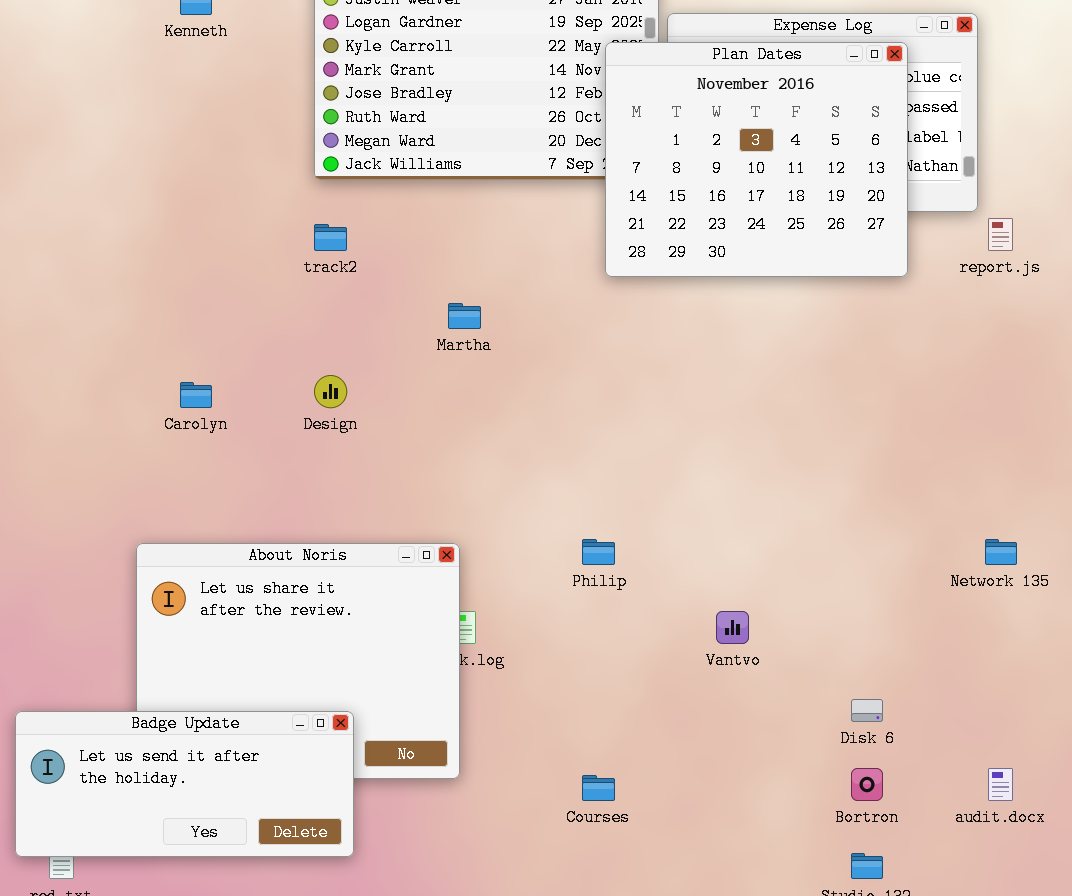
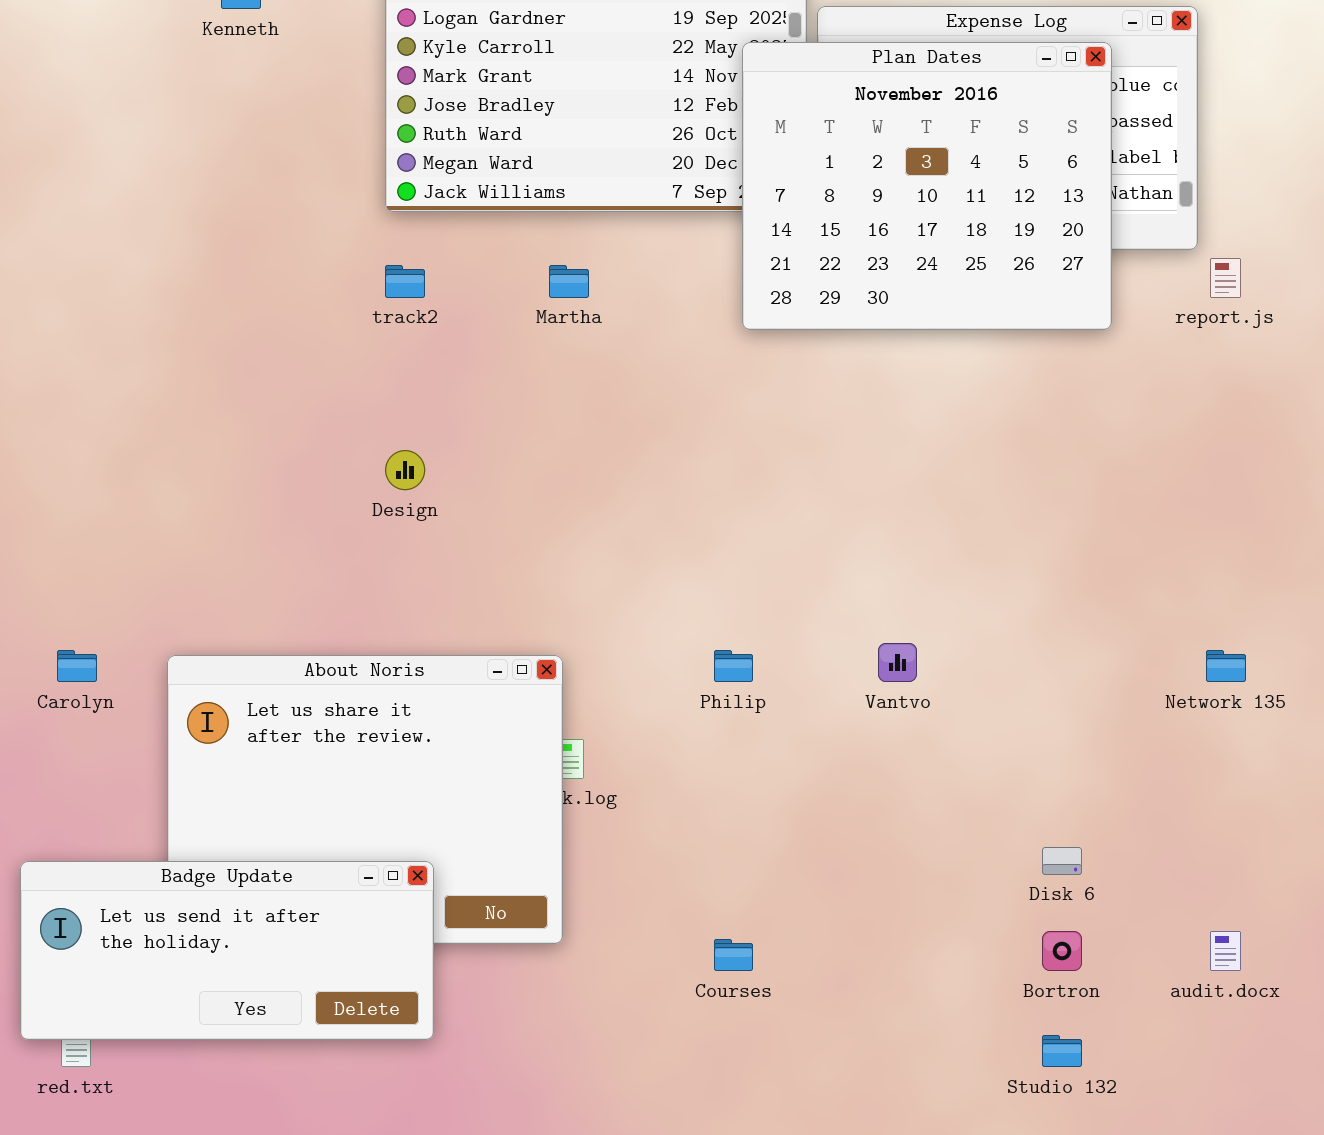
Martha: [448,303,481,329] -> [549,265,589,298], moved
Carolyn: [180,382,212,408] -> [57,650,97,682], moved
Vantvo: [716,611,749,644] -> [878,643,917,682], moved

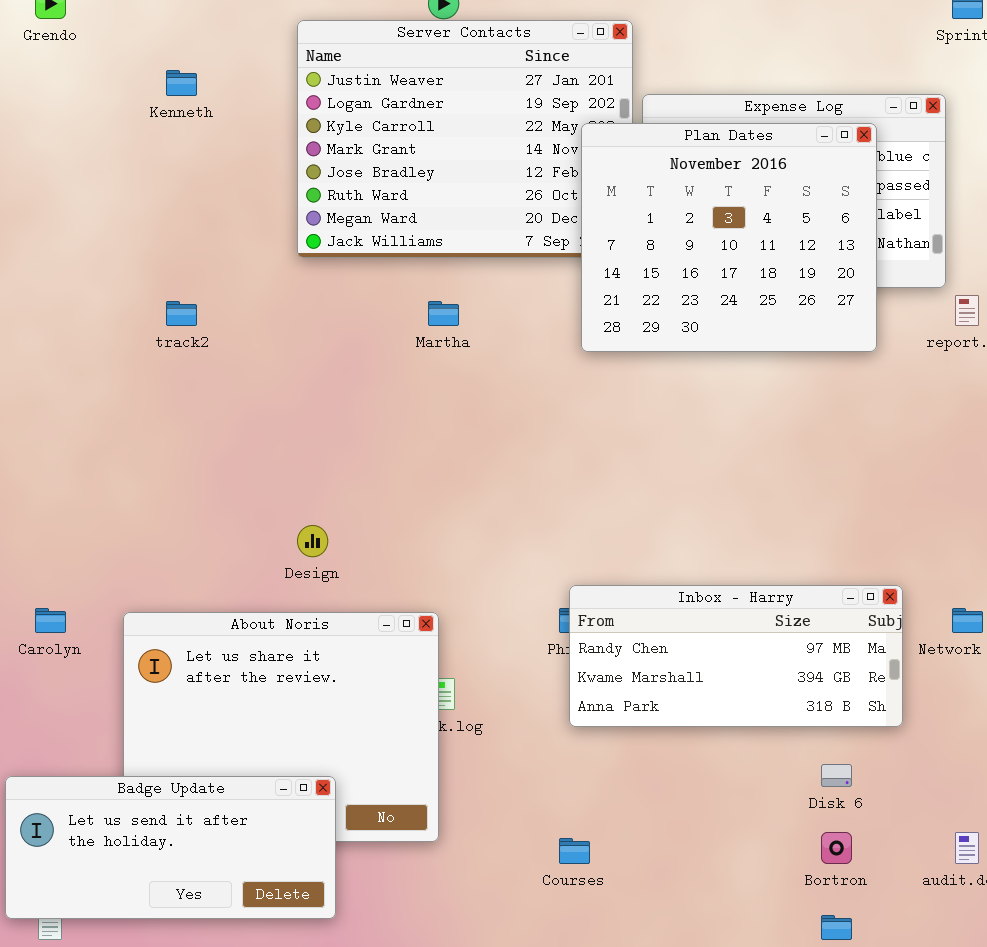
track2: [385,265,425,298] -> [166,301,197,326], moved
Design: [385,450,425,490] -> [297,525,328,557], moved
Inbox - Harry: none -> [569,585,903,727], opened

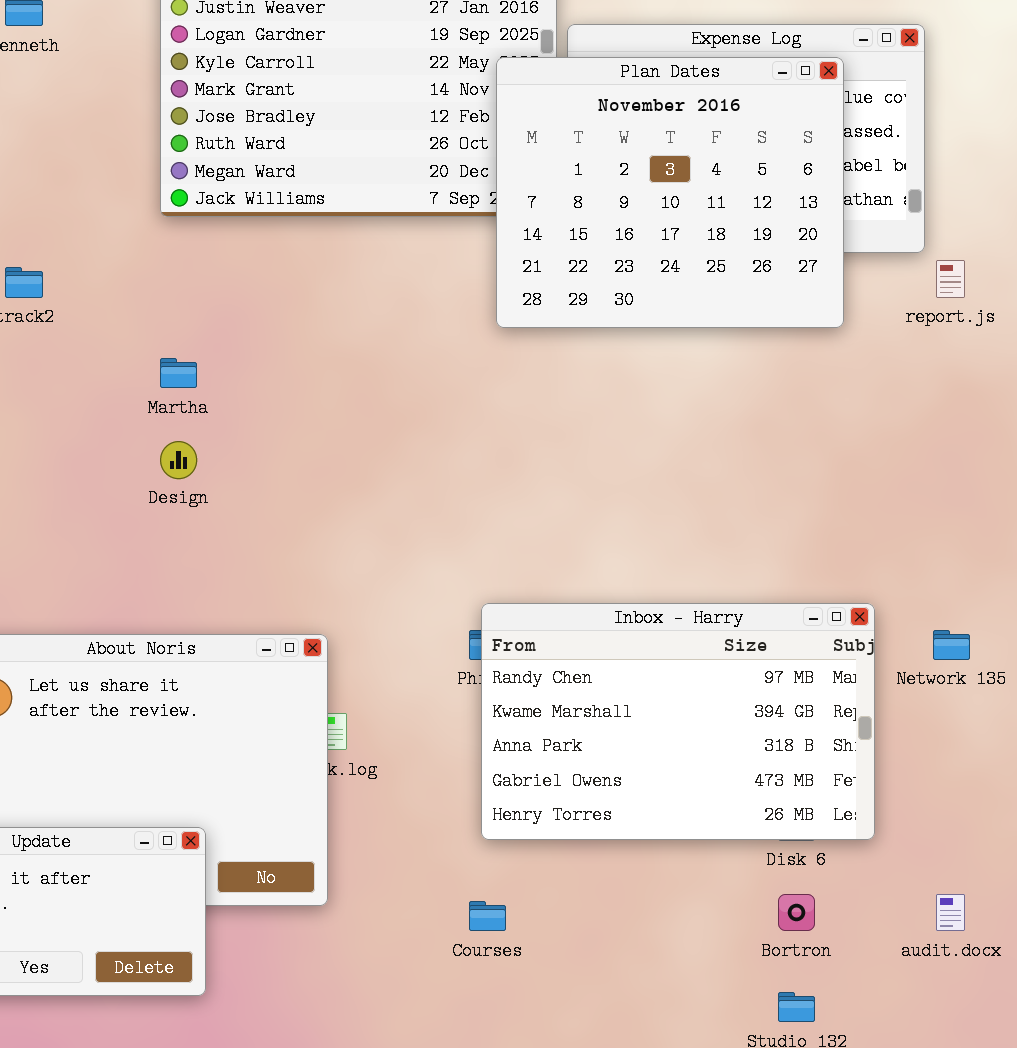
Martha: [428,301,459,326] -> [160,358,197,388], moved
Design: [297,525,328,557] -> [160,441,197,479], moved
Inbox - Harry: [569,585,903,727] -> [481,603,875,840], resized

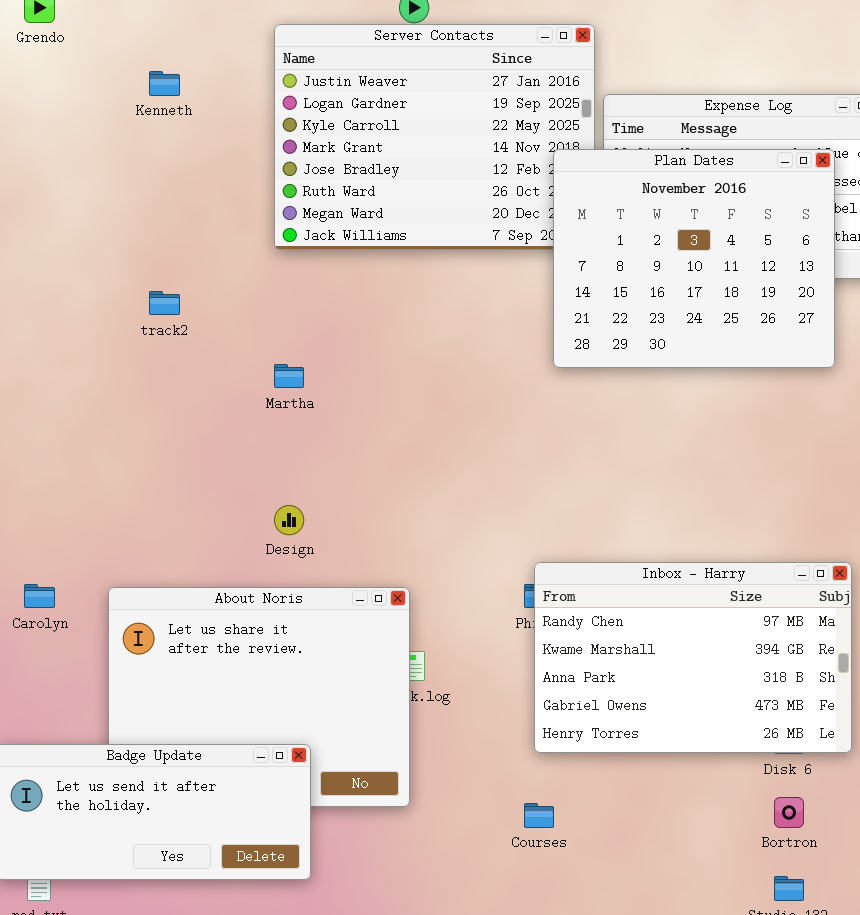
Plan Dates: [496,57,844,328] -> [553,149,835,368], moved
Design: [160,441,197,479] -> [274,505,304,535], moved

